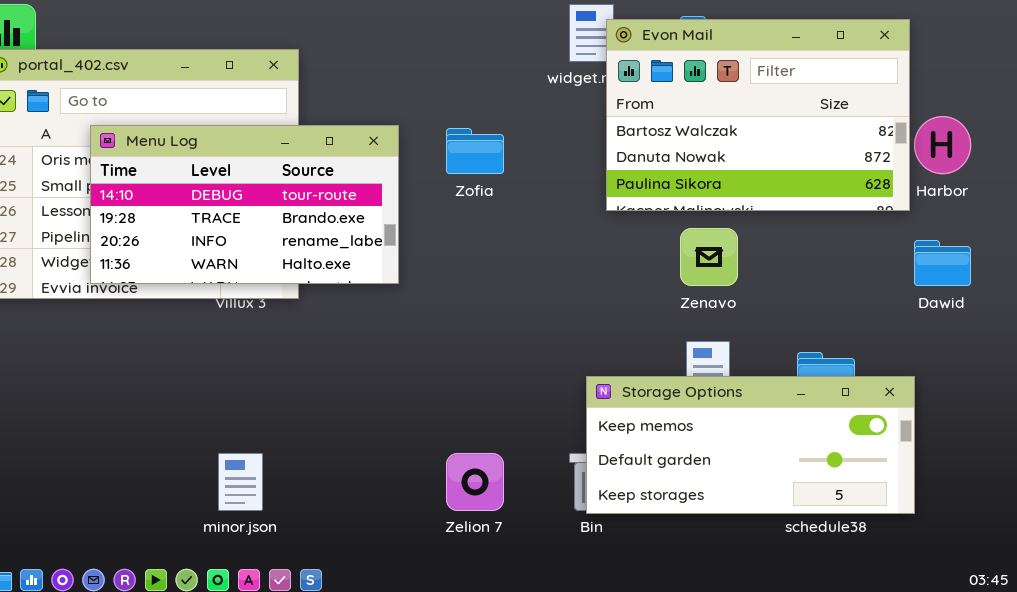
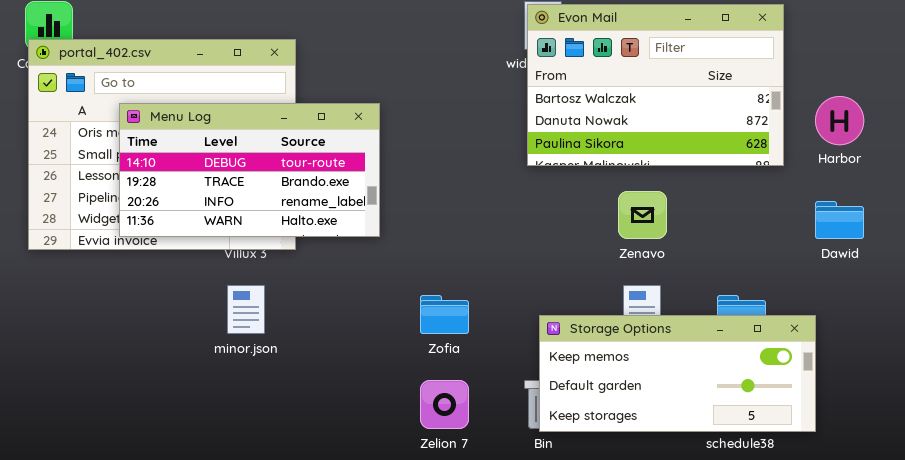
Evon Mail: [606,19,910,211] -> [527,4,784,166], moved
Zofia: [446,128,504,174] -> [420,295,469,334], moved
minor.json: [218,453,263,511] -> [227,285,265,334], moved

